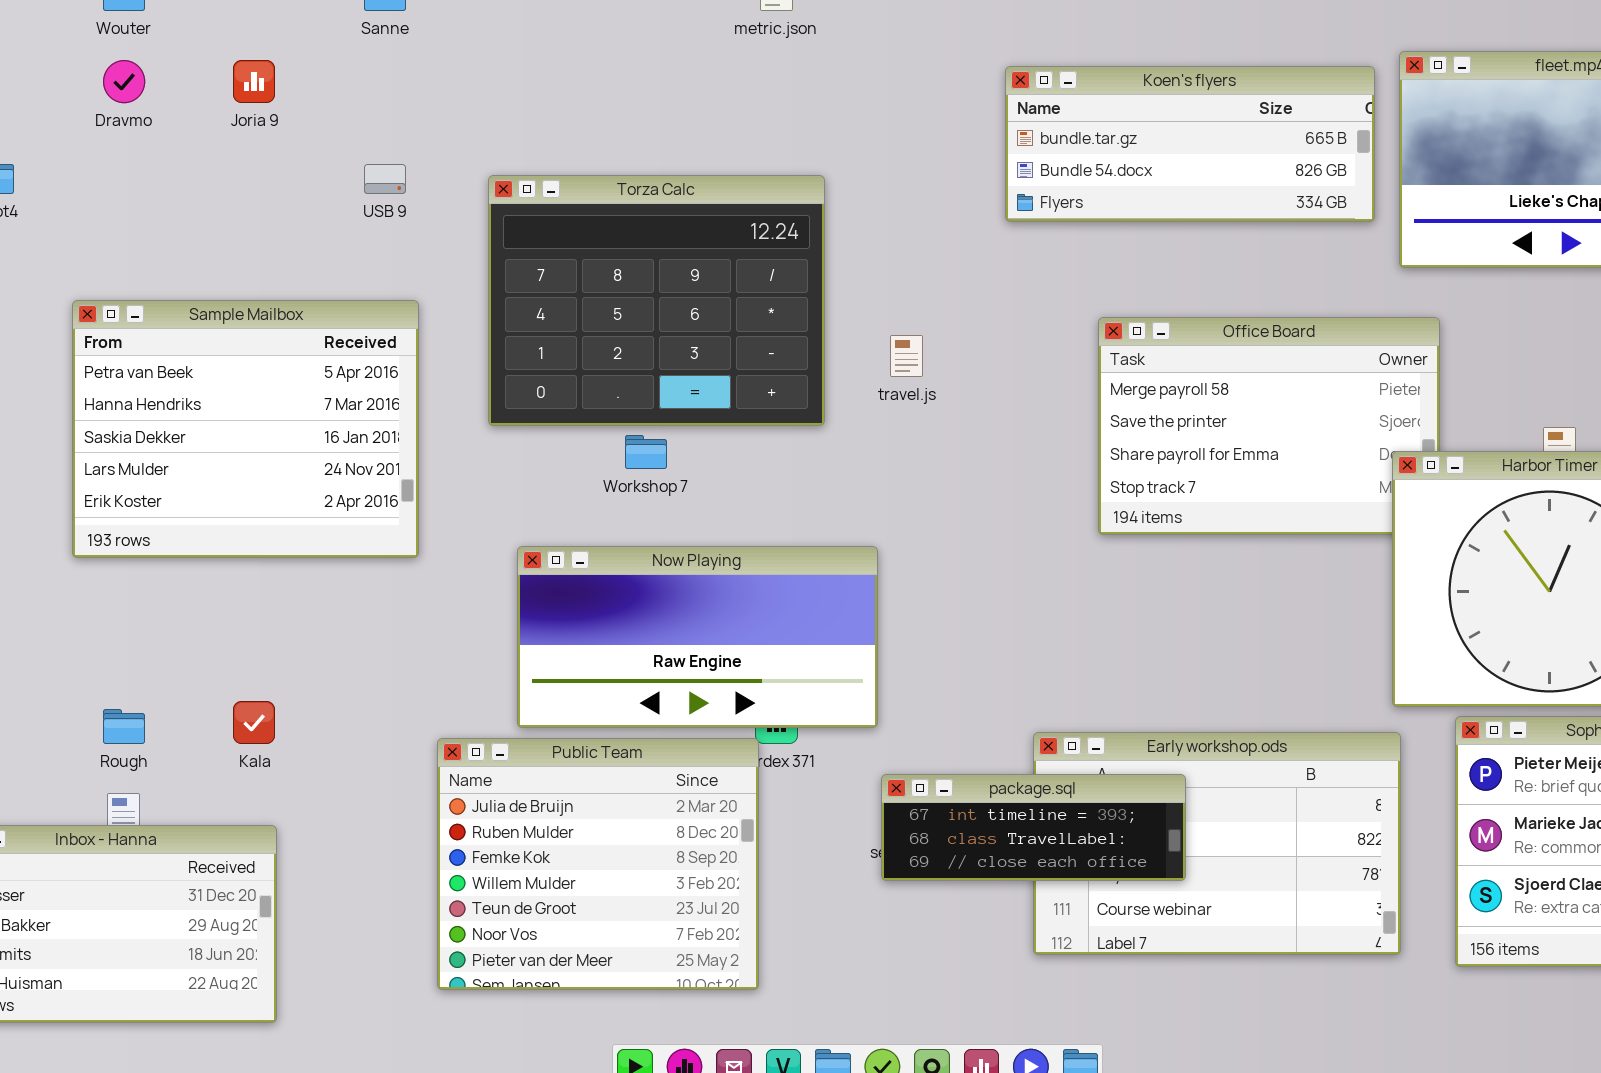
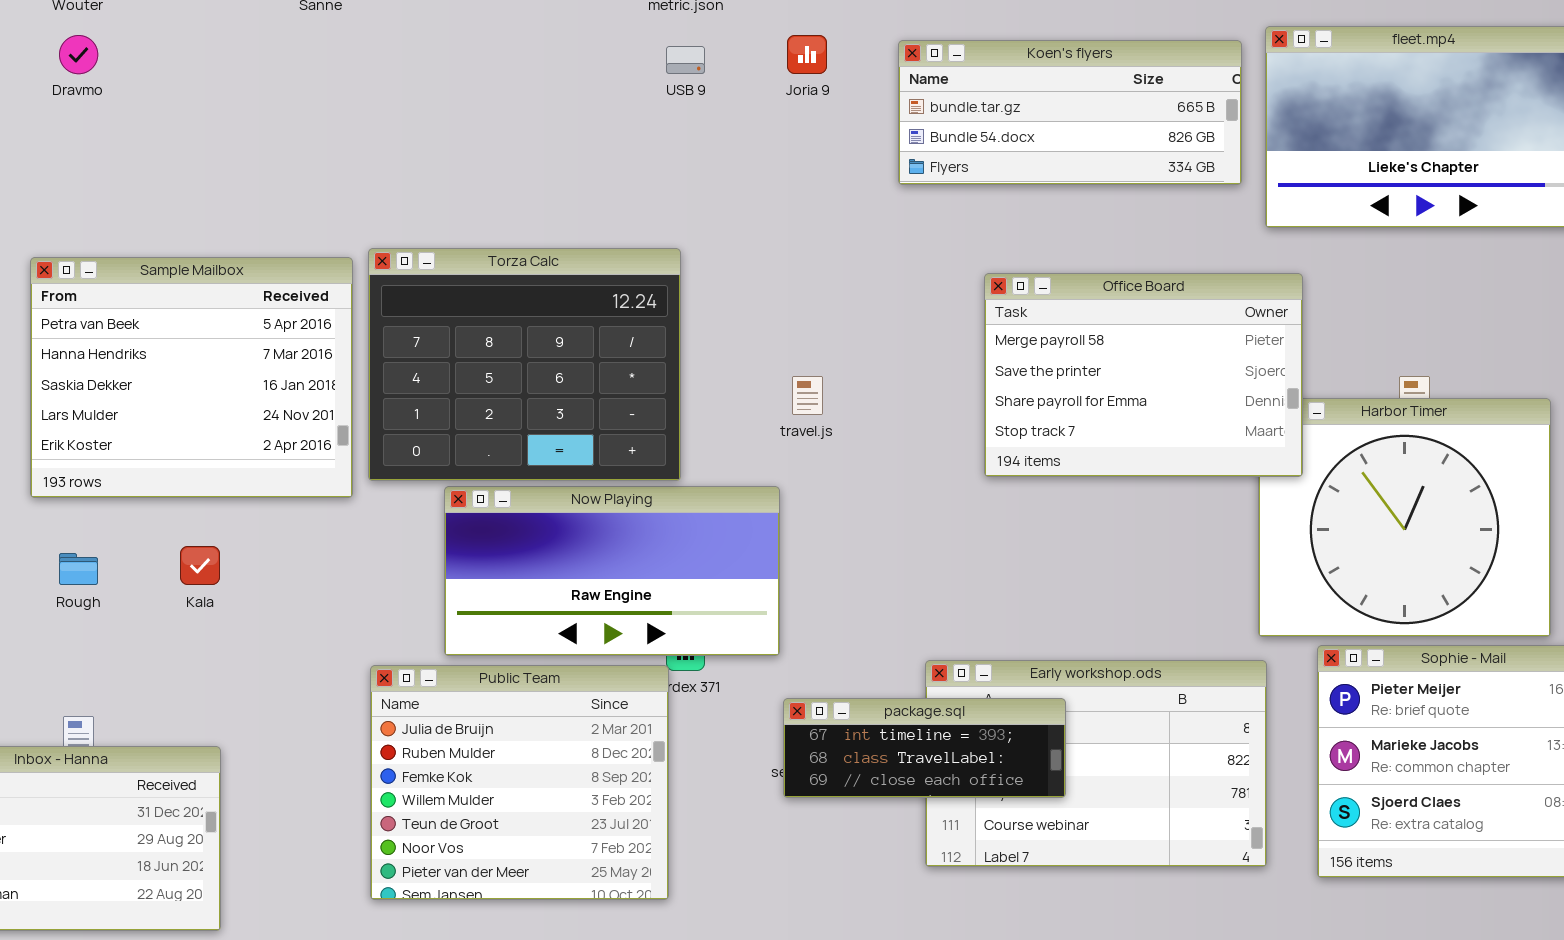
Joria 9: [233,60,275,103] -> [787,35,827,74], moved
USB 9: [364,164,406,194] -> [666,46,705,74], moved
Torza Calc: [488,175,825,426] -> [368,248,681,481], moved
Office Board: [1098,317,1440,535] -> [984,273,1303,477], raised
travel.js: [890,335,923,377] -> [792,376,823,415], moved
Kala: [233,701,275,744] -> [180,546,220,585], moved
Rough: [103,709,145,744] -> [59,553,98,585], moved

